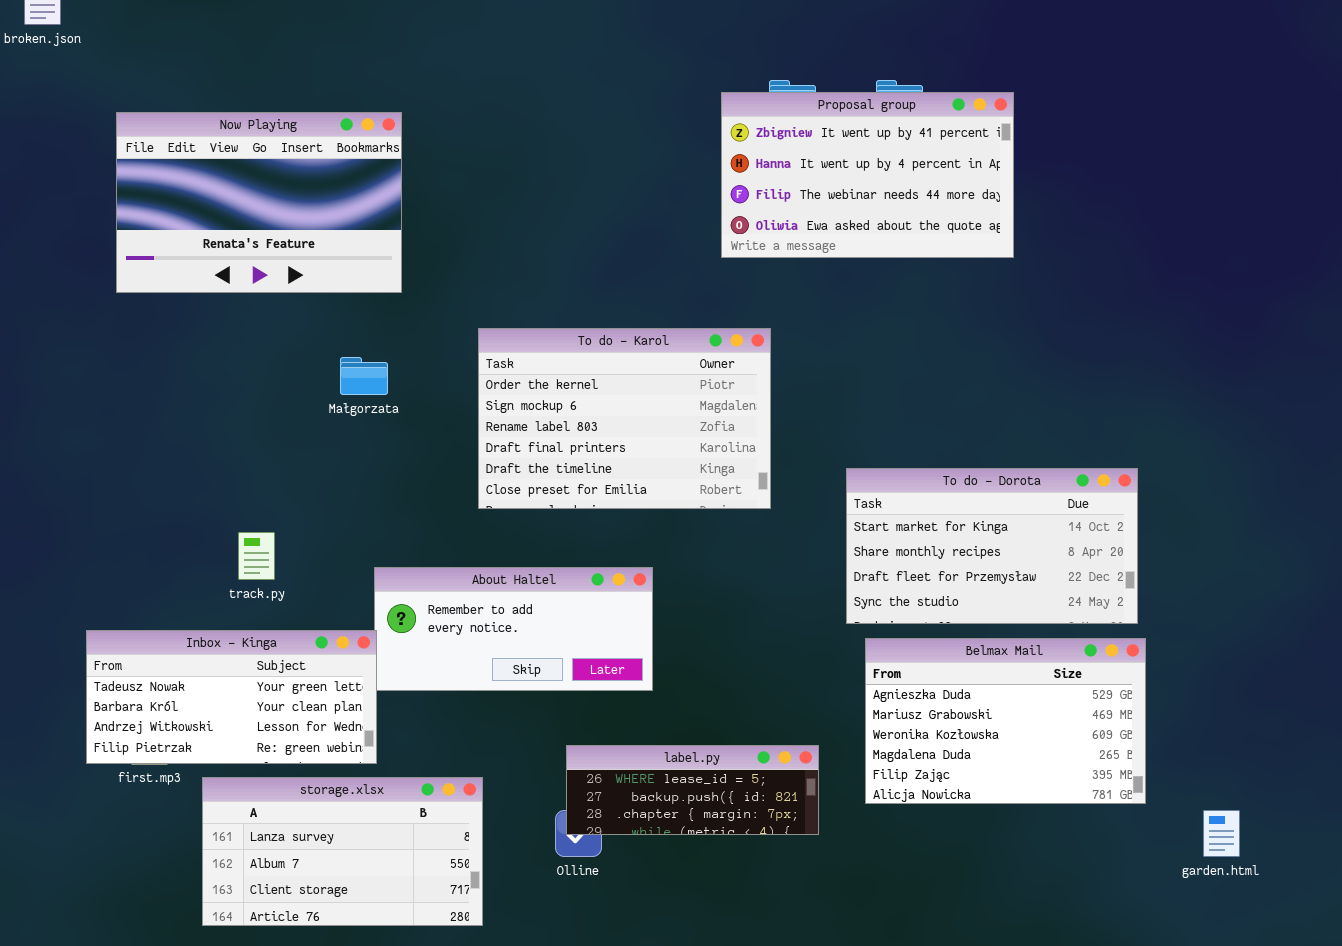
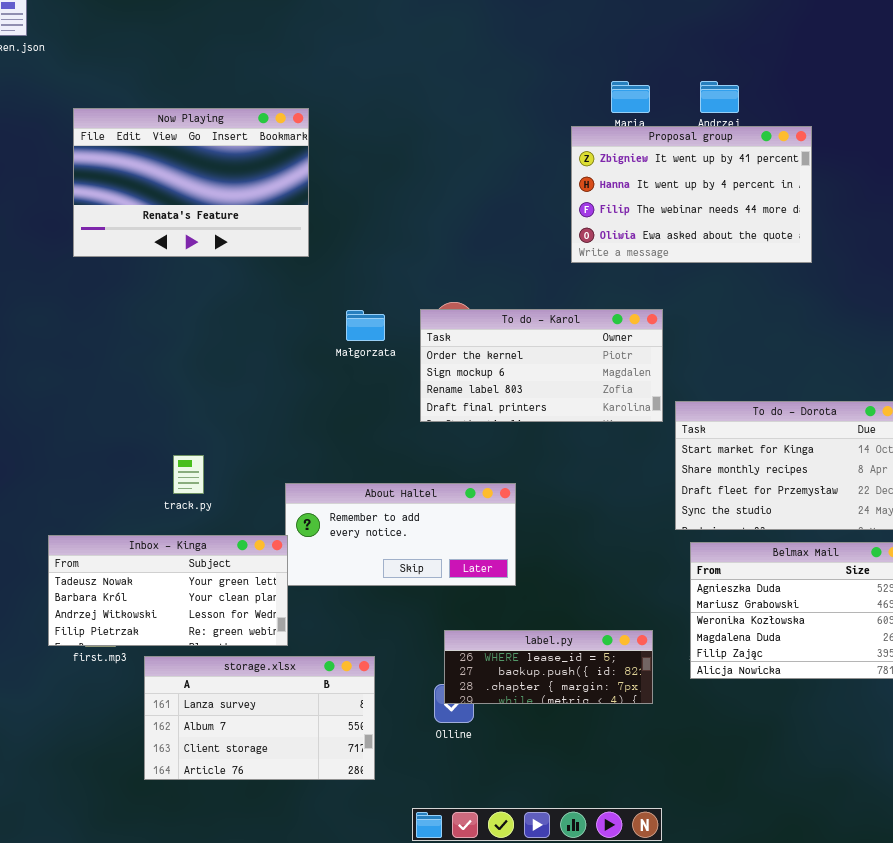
Proposal group: [721,92,1014,258] -> [571,126,812,263], moved
To do - Karol: [478,328,771,509] -> [420,309,663,422], moved, resized
Małgorzata: [340,357,388,395] -> [346,310,385,341], moved

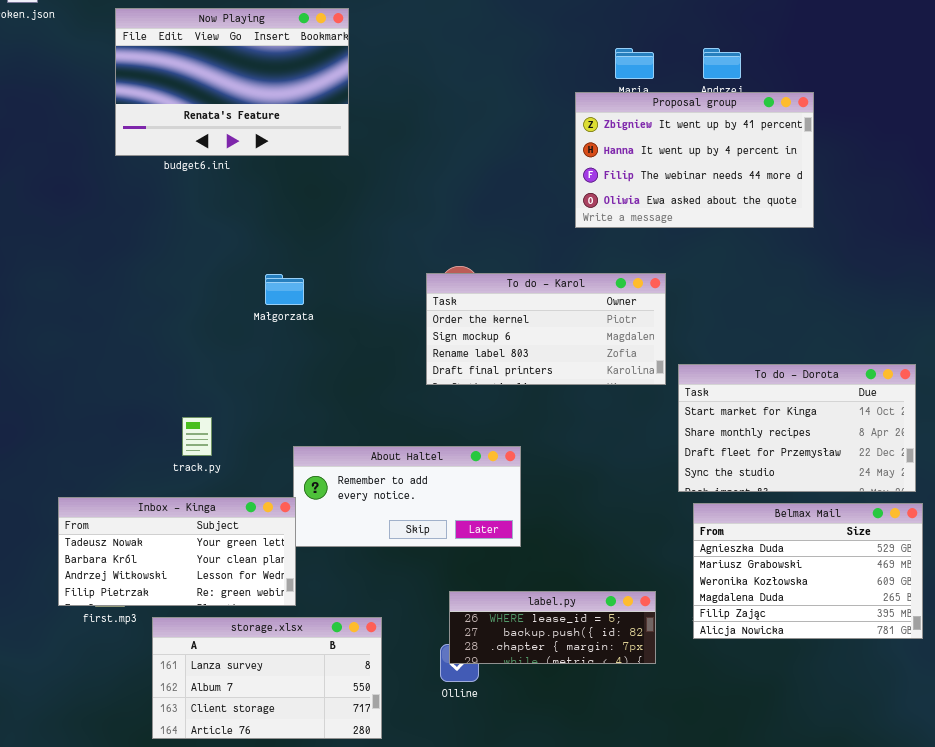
Now Playing: [73,108,309,257] -> [115,8,349,156], moved
Małgorzata: [346,310,385,341] -> [265,274,304,305], moved

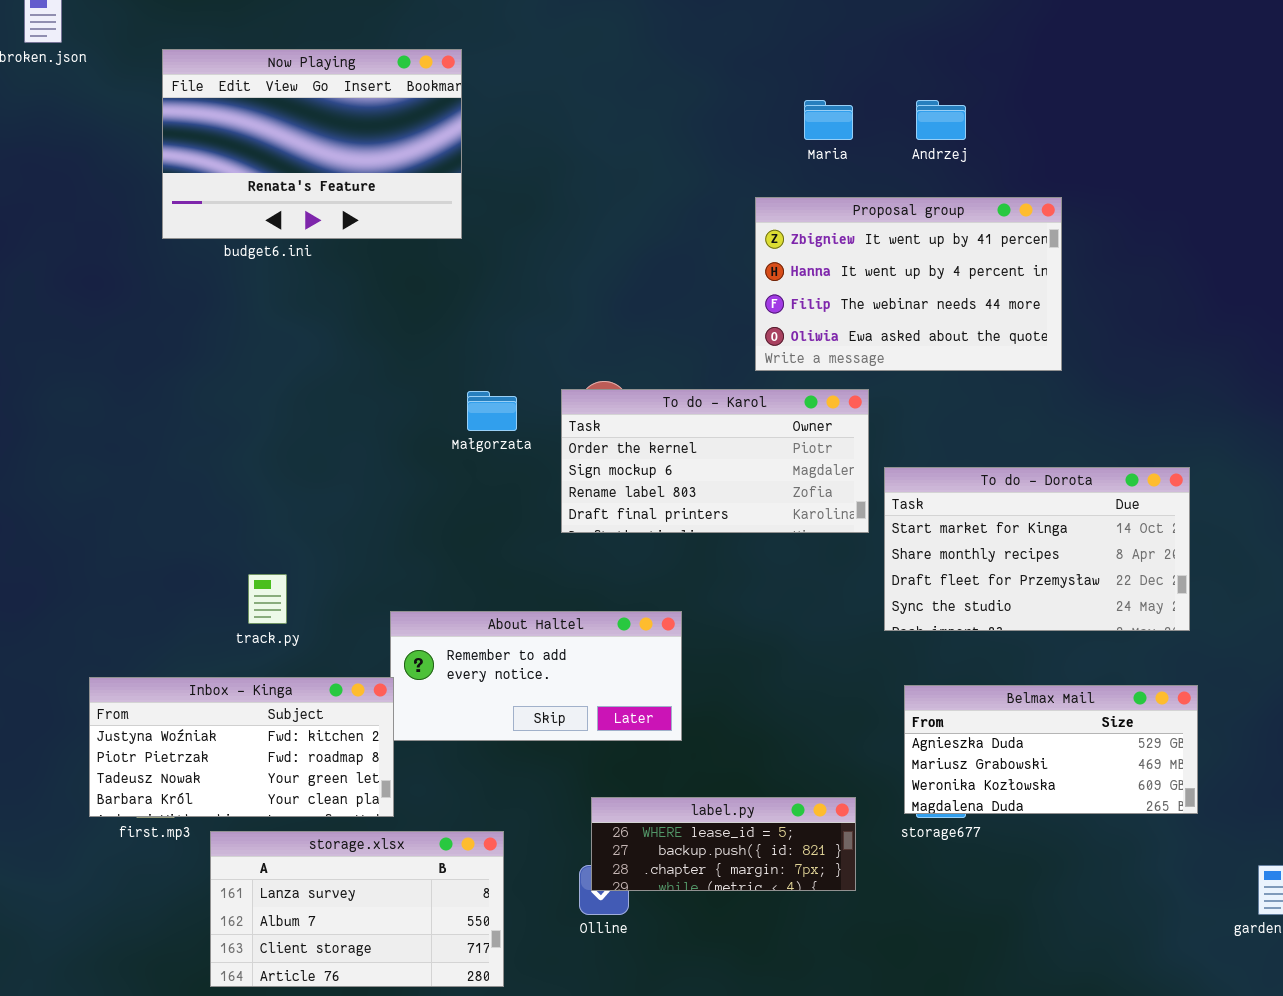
Proposal group: [575,92,814,228] -> [755,197,1062,371], moved
Małgorzata: [265,274,304,305] -> [467,391,517,431], moved
To do - Dorota: [678,364,916,492] -> [884,467,1190,631], moved
Inbox - Kinga: [58,497,296,606] -> [89,677,394,817], scrolled up 2 rows
Belmax Mail: [693,503,923,639] -> [904,685,1198,814], resized

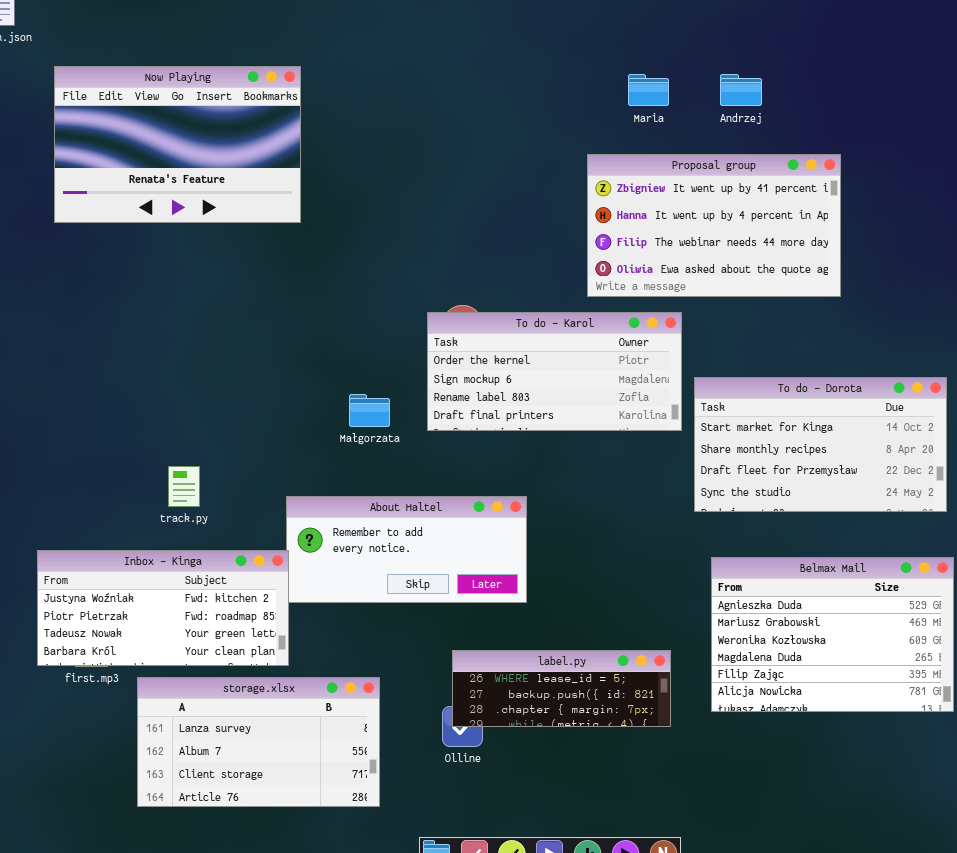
Now Playing: [162,49,462,239] -> [54,66,301,223], moved
Małgorzata: [467,391,517,431] -> [349,394,390,427], moved
Belmax Mail: [904,685,1198,814] -> [711,557,954,712], resized

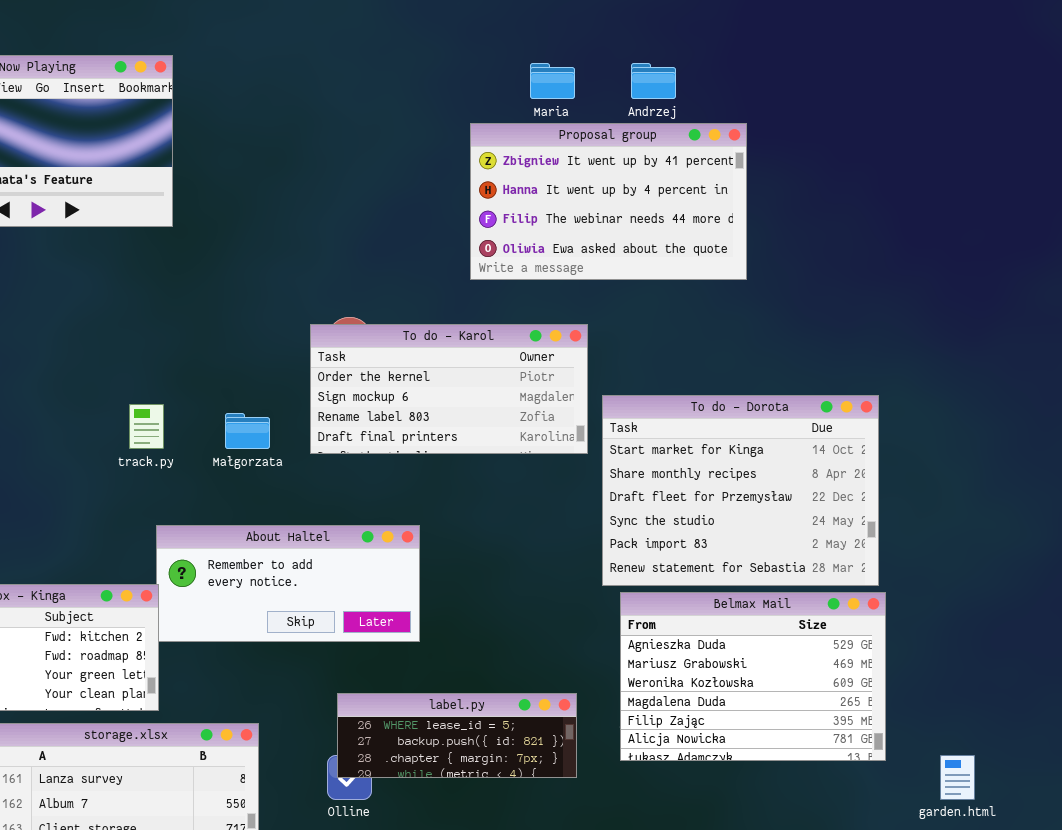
Proposal group: [587,154,841,297] -> [470,123,747,280], moved
To do - Dorota: [694,377,947,512] -> [602,395,879,586], resized
track.py: [168,466,200,507] -> [129,404,164,449], moved

